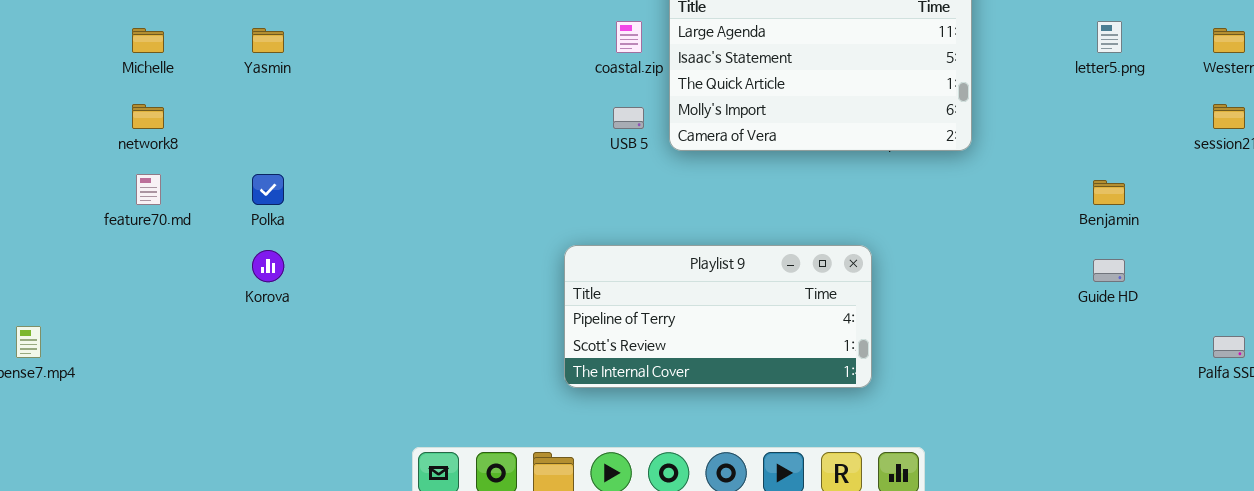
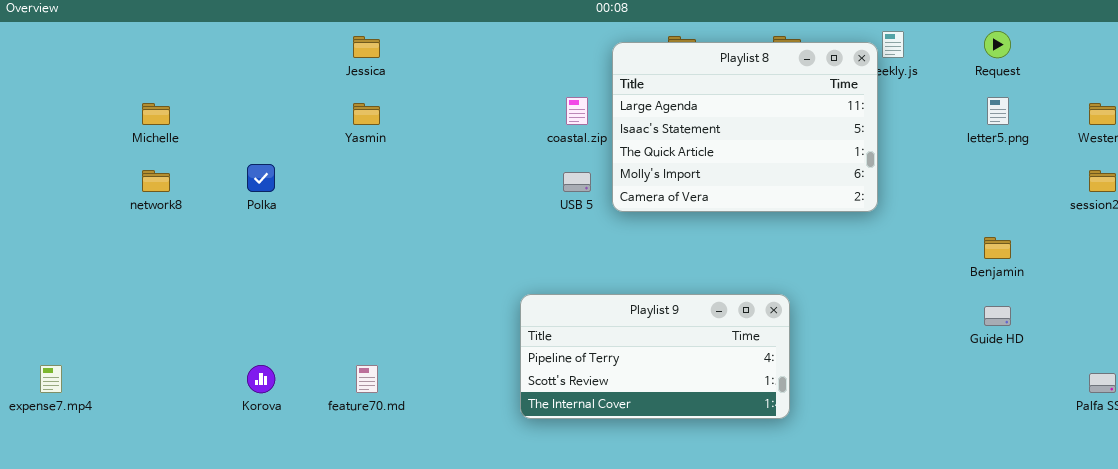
Yasmin: [252,28,284,53] -> [353,103,380,125], moved
feature70.md: [136,174,161,205] -> [356,365,378,393], moved
Polka: [252,174,284,205] -> [247,164,275,192], moved
Korova: [252,250,284,282] -> [247,365,275,393], moved

